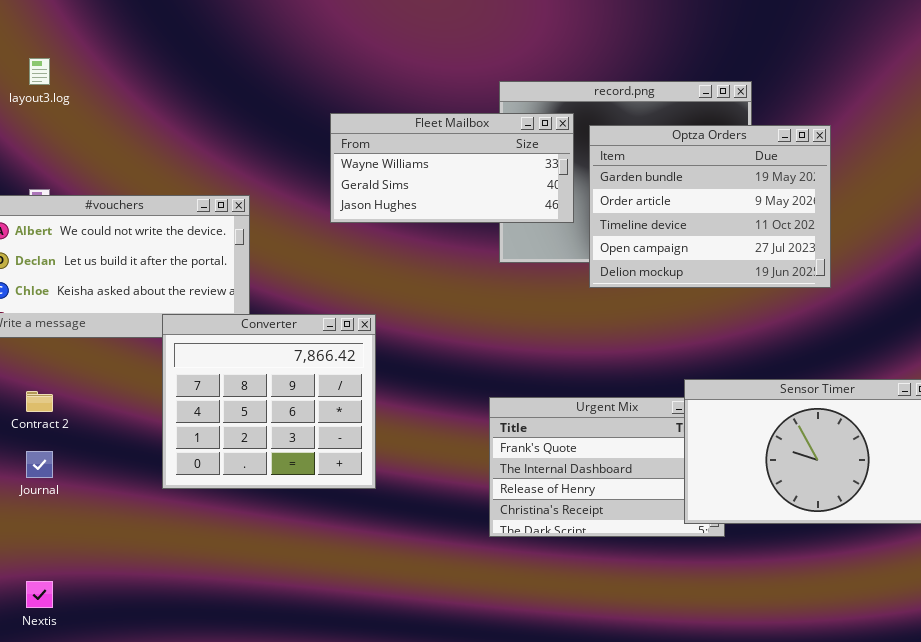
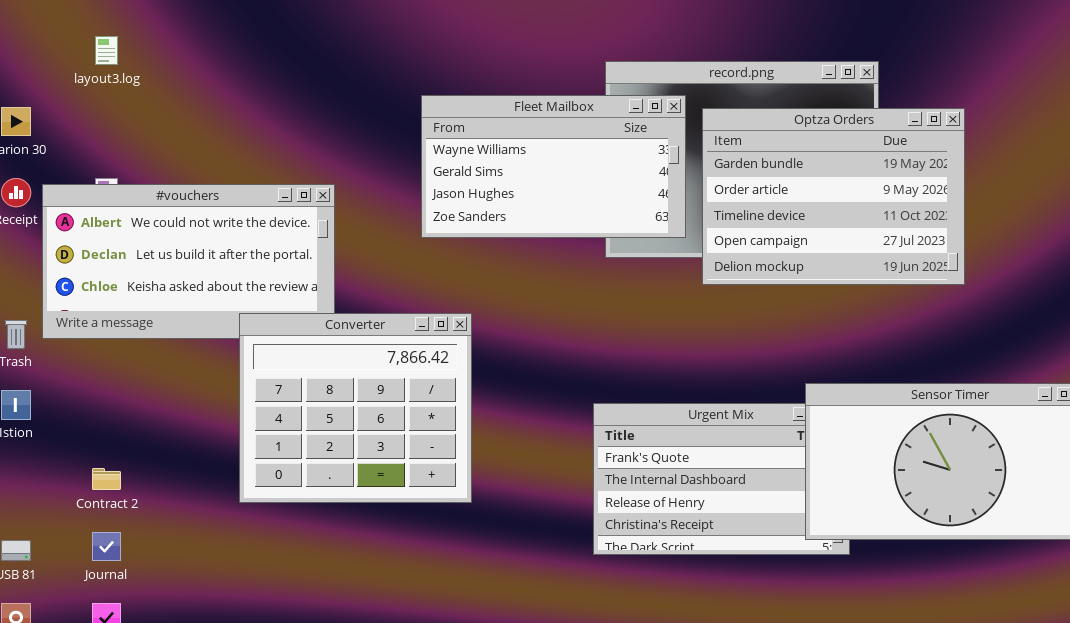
Fleet Mailbox: [330,113,574,223] -> [421,95,686,238], resized
Contract 2: [26,391,53,412] -> [92,468,121,490], moved
Journal: [26,451,53,478] -> [92,532,121,561], moved

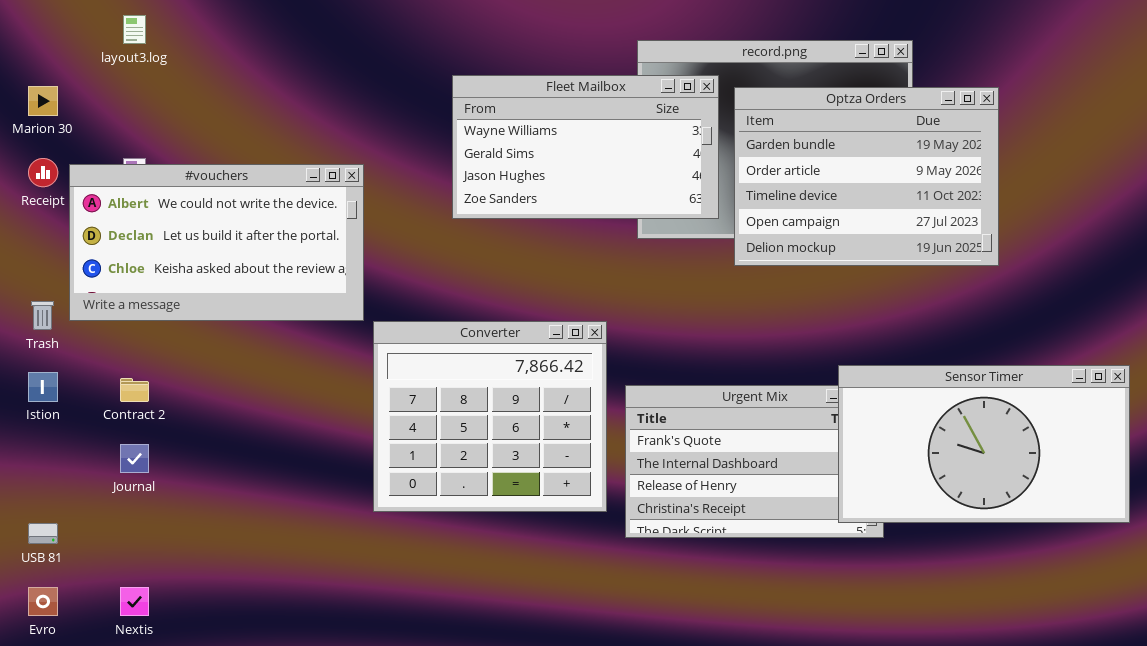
Converter: [239,313,472,503] -> [373,321,607,512], moved
Contract 2: [92,468,121,490] -> [120,378,149,402], moved
Journal: [92,532,121,561] -> [120,444,149,473], moved

